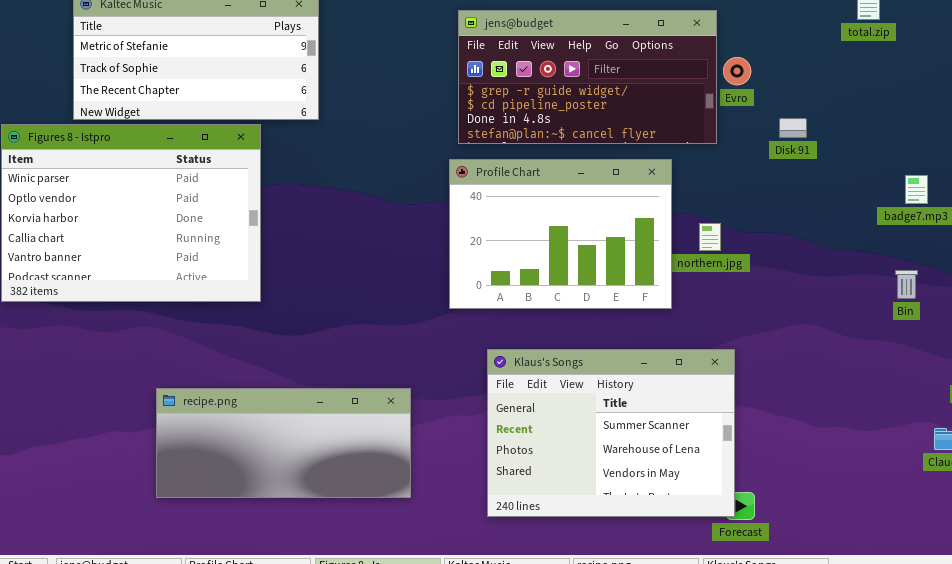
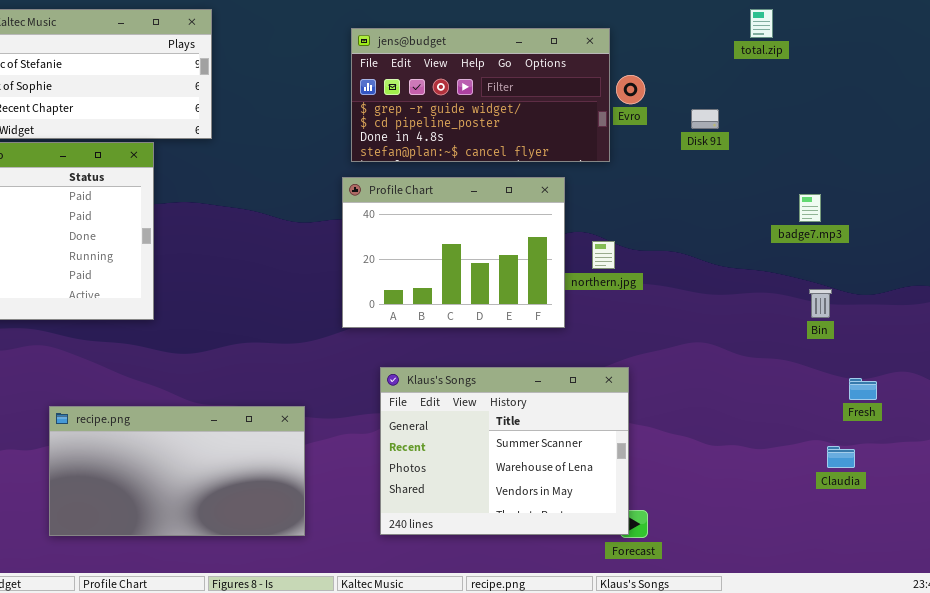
Disk 91: [779,118,807,138] -> [691,109,719,129], moved
Bin: [895,270,918,299] -> [809,289,832,318], moved
recipe.png: [156,388,411,498] -> [49,406,305,536], resized

